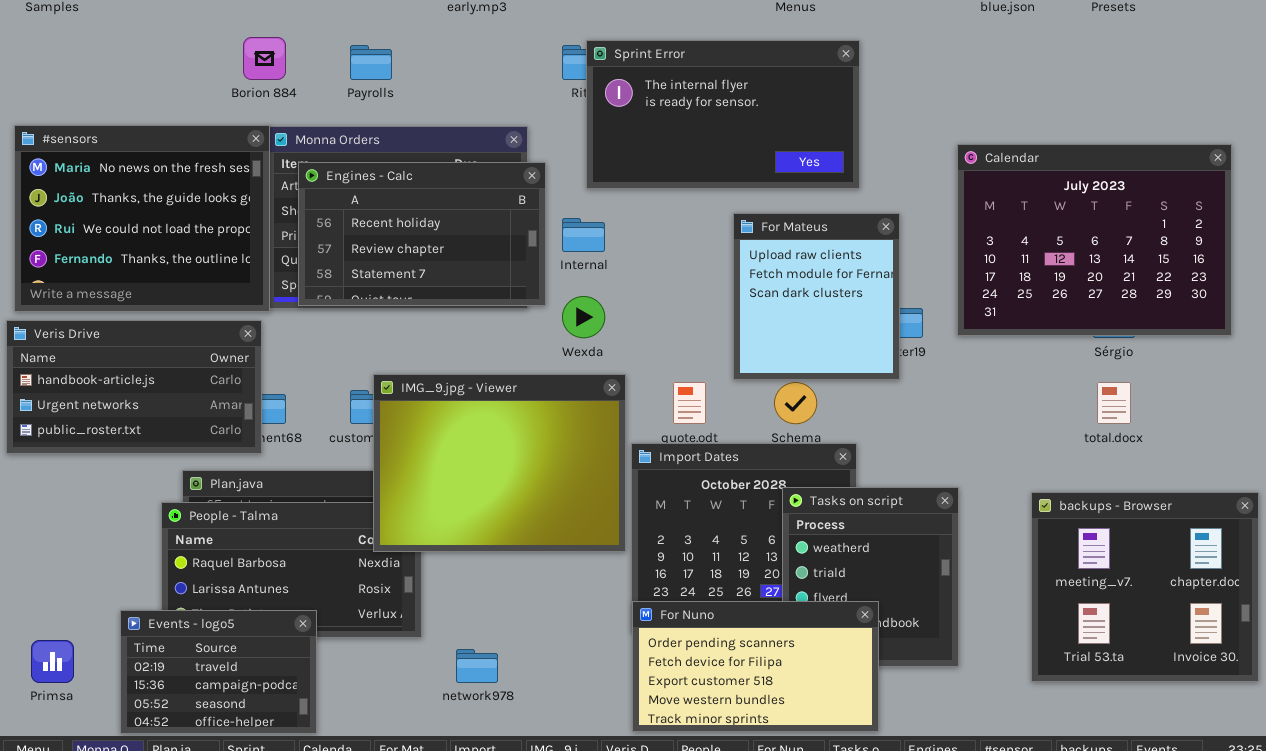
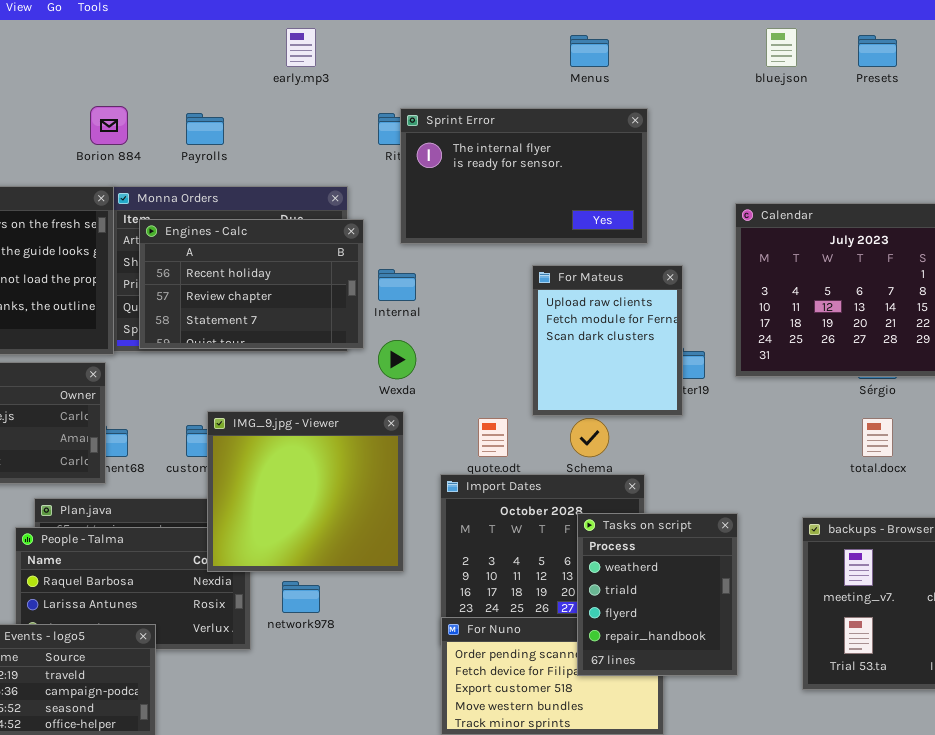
IMG_9.jpg - Viewer: [373,374,626,552] -> [207,411,404,572], resized
Tasks on script: [782,487,959,667] -> [577,513,738,676], raised
network978: [456,649,498,683] -> [282,581,320,613], moved

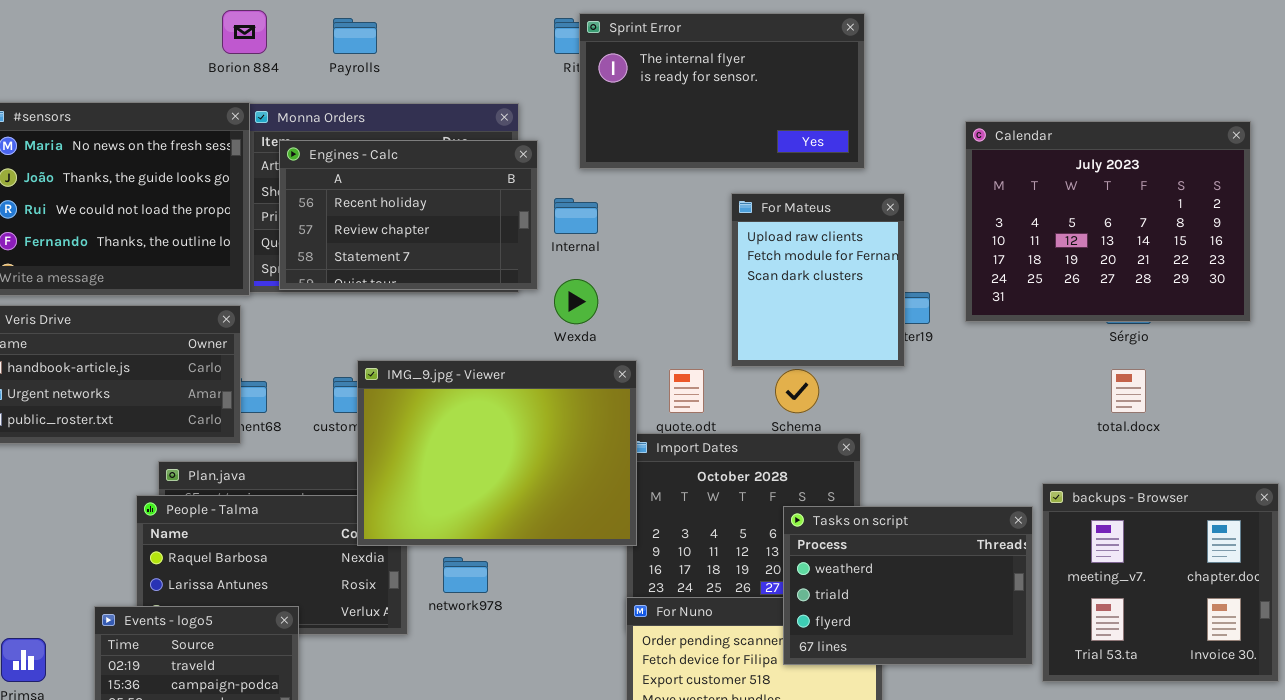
IMG_9.jpg - Viewer: [207,411,404,572] -> [357,360,637,546], resized
Tasks on script: [577,513,738,676] -> [783,506,1033,665], resized

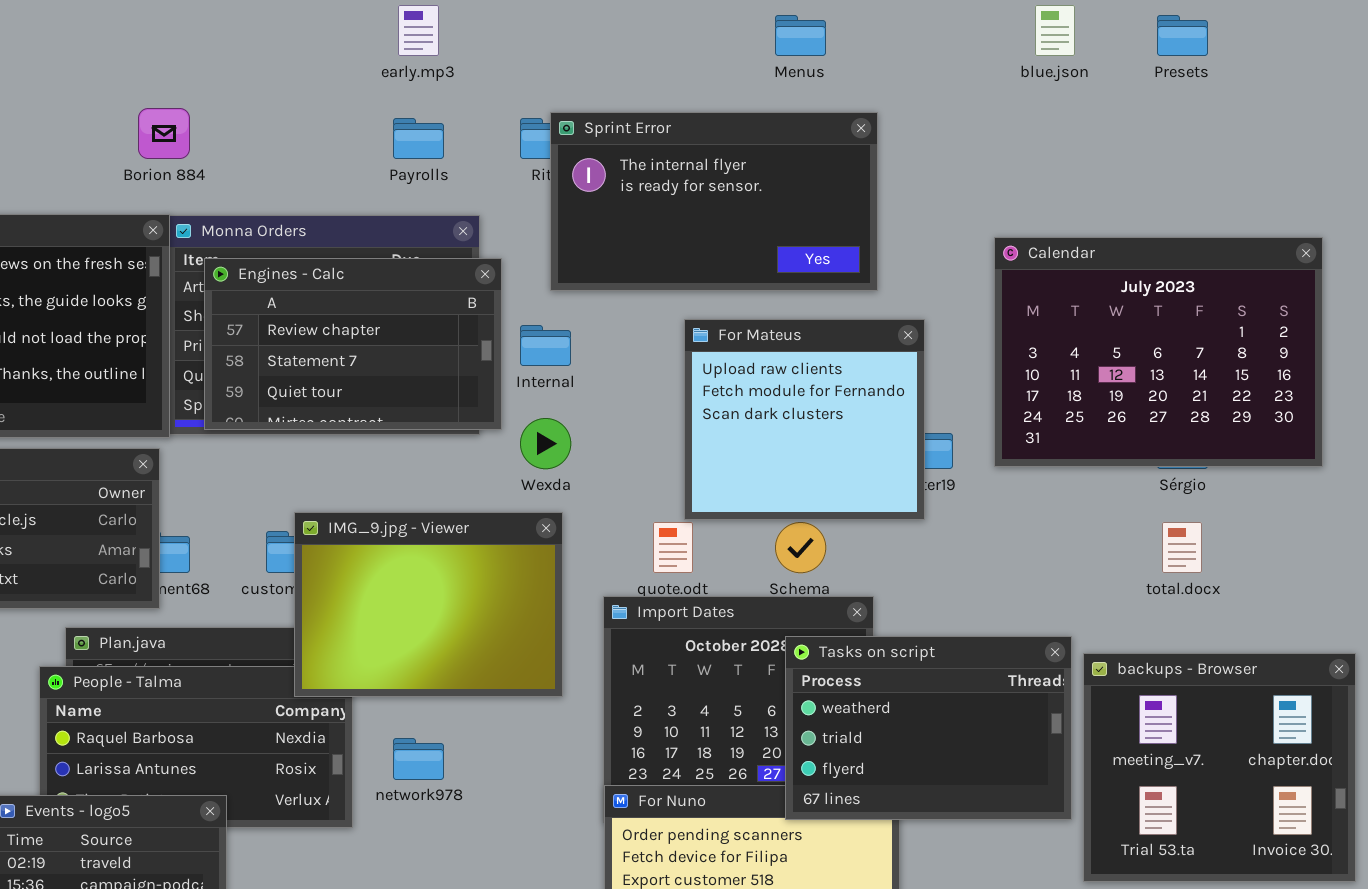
Payrolls: [333,18,377,54] -> [393,118,444,159], moved
Engines - Calc: [279,140,538,290] -> [204,258,502,430], scrolled down 1 row
For Mateus: [731,193,905,367] -> [684,319,925,520], resized
IMG_9.jpg - Viewer: [357,360,637,546] -> [294,512,563,697], resized
Tasks on script: [783,506,1033,665] -> [785,636,1072,820], moved

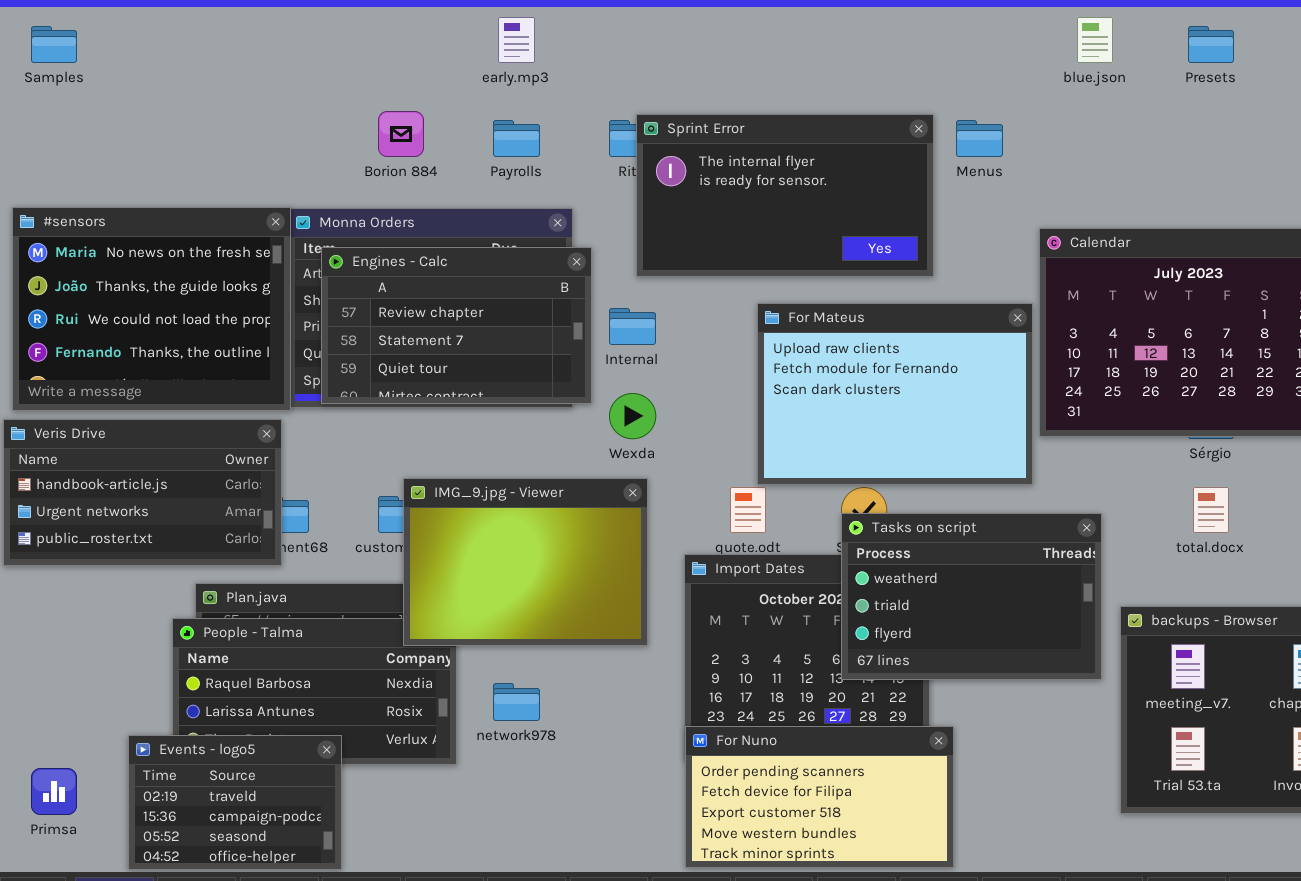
Menus: [775,15,826,56] -> [956,120,1003,157], moved
Borion 884: [138,108,190,159] -> [378,111,424,157], moved
For Mateus: [684,319,925,520] -> [757,303,1033,485], resized
Tasks on script: [785,636,1072,820] -> [841,513,1102,680], moved

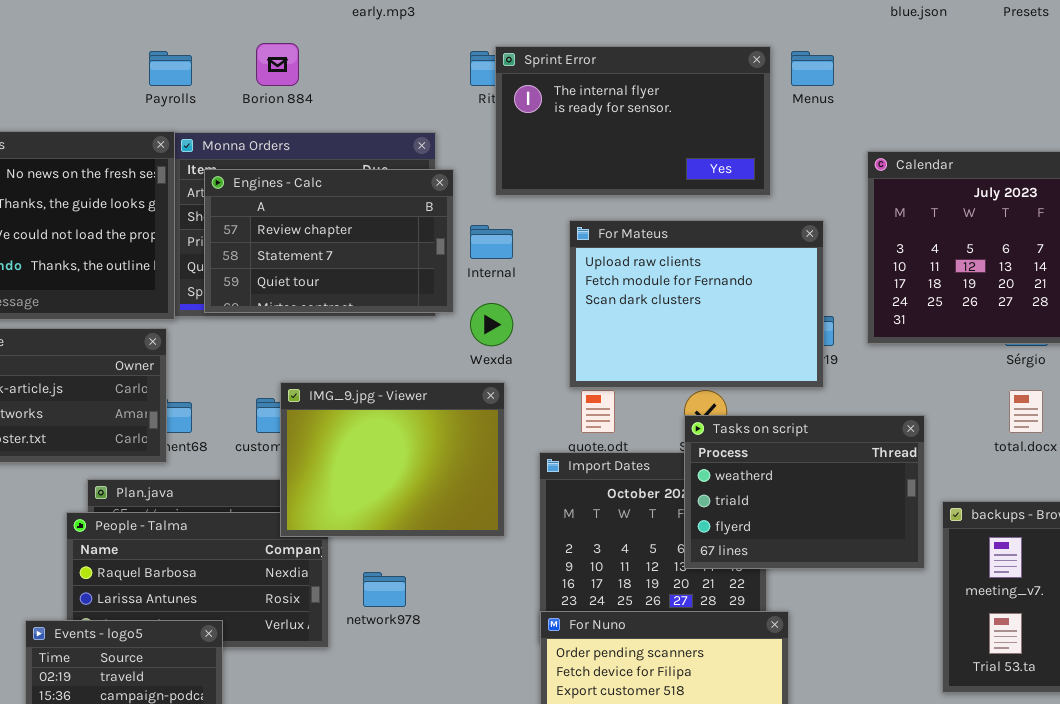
Payrolls: [493,120,540,157] -> [149,51,192,86], moved
For Mateus: [757,303,1033,485] -> [569,220,824,388], moved

